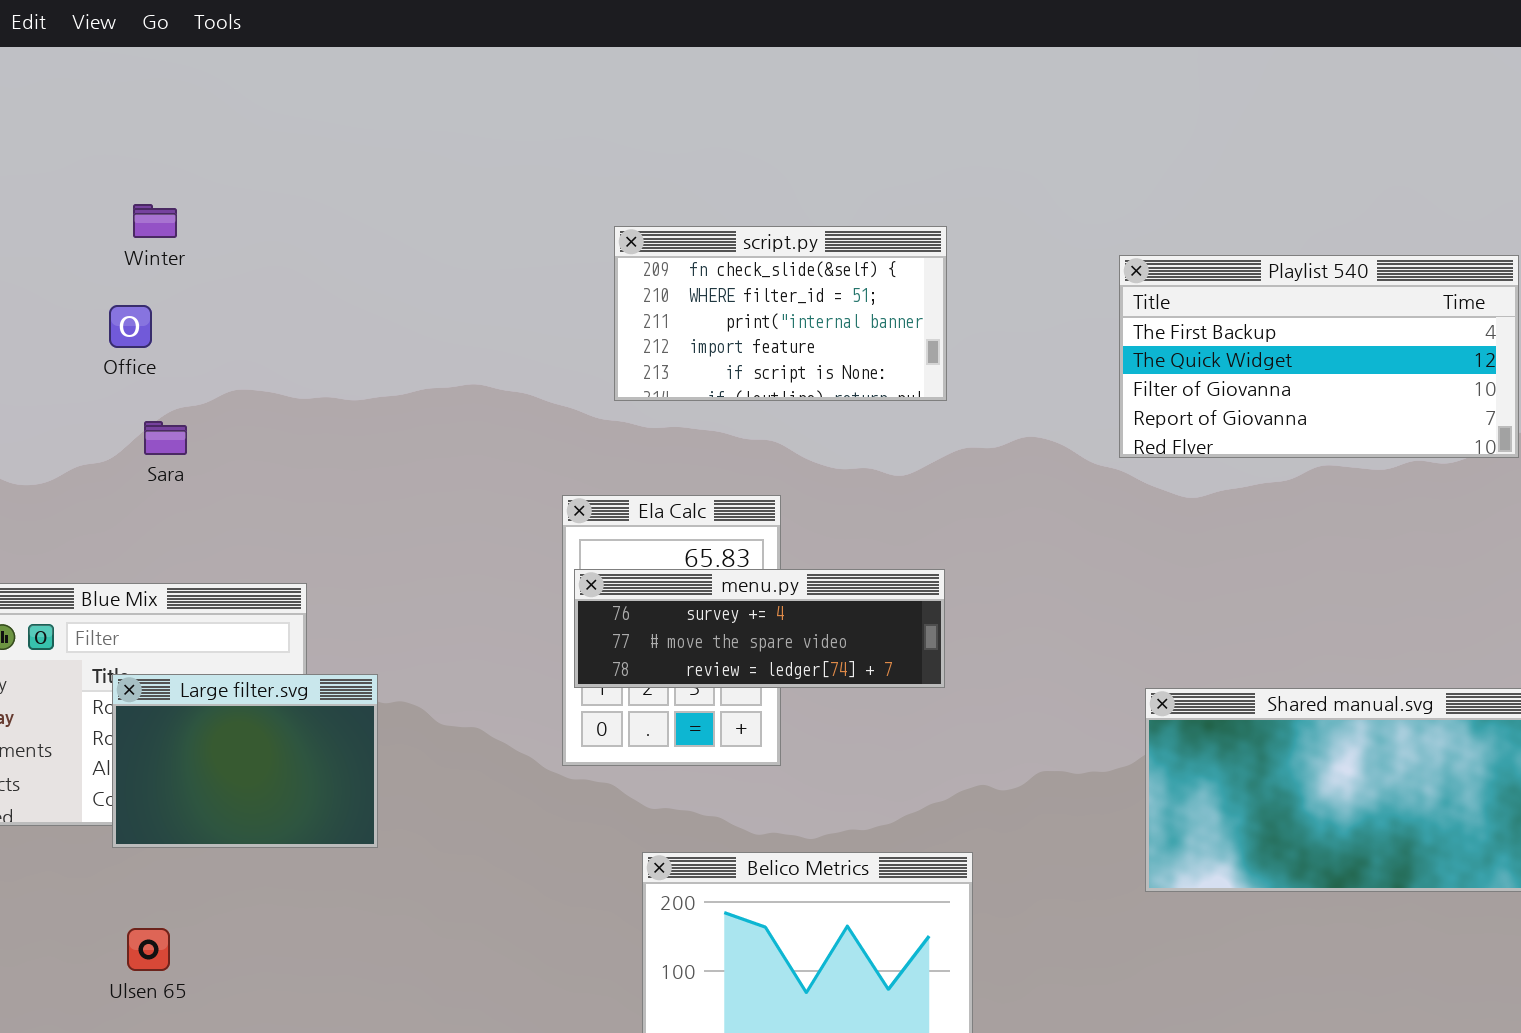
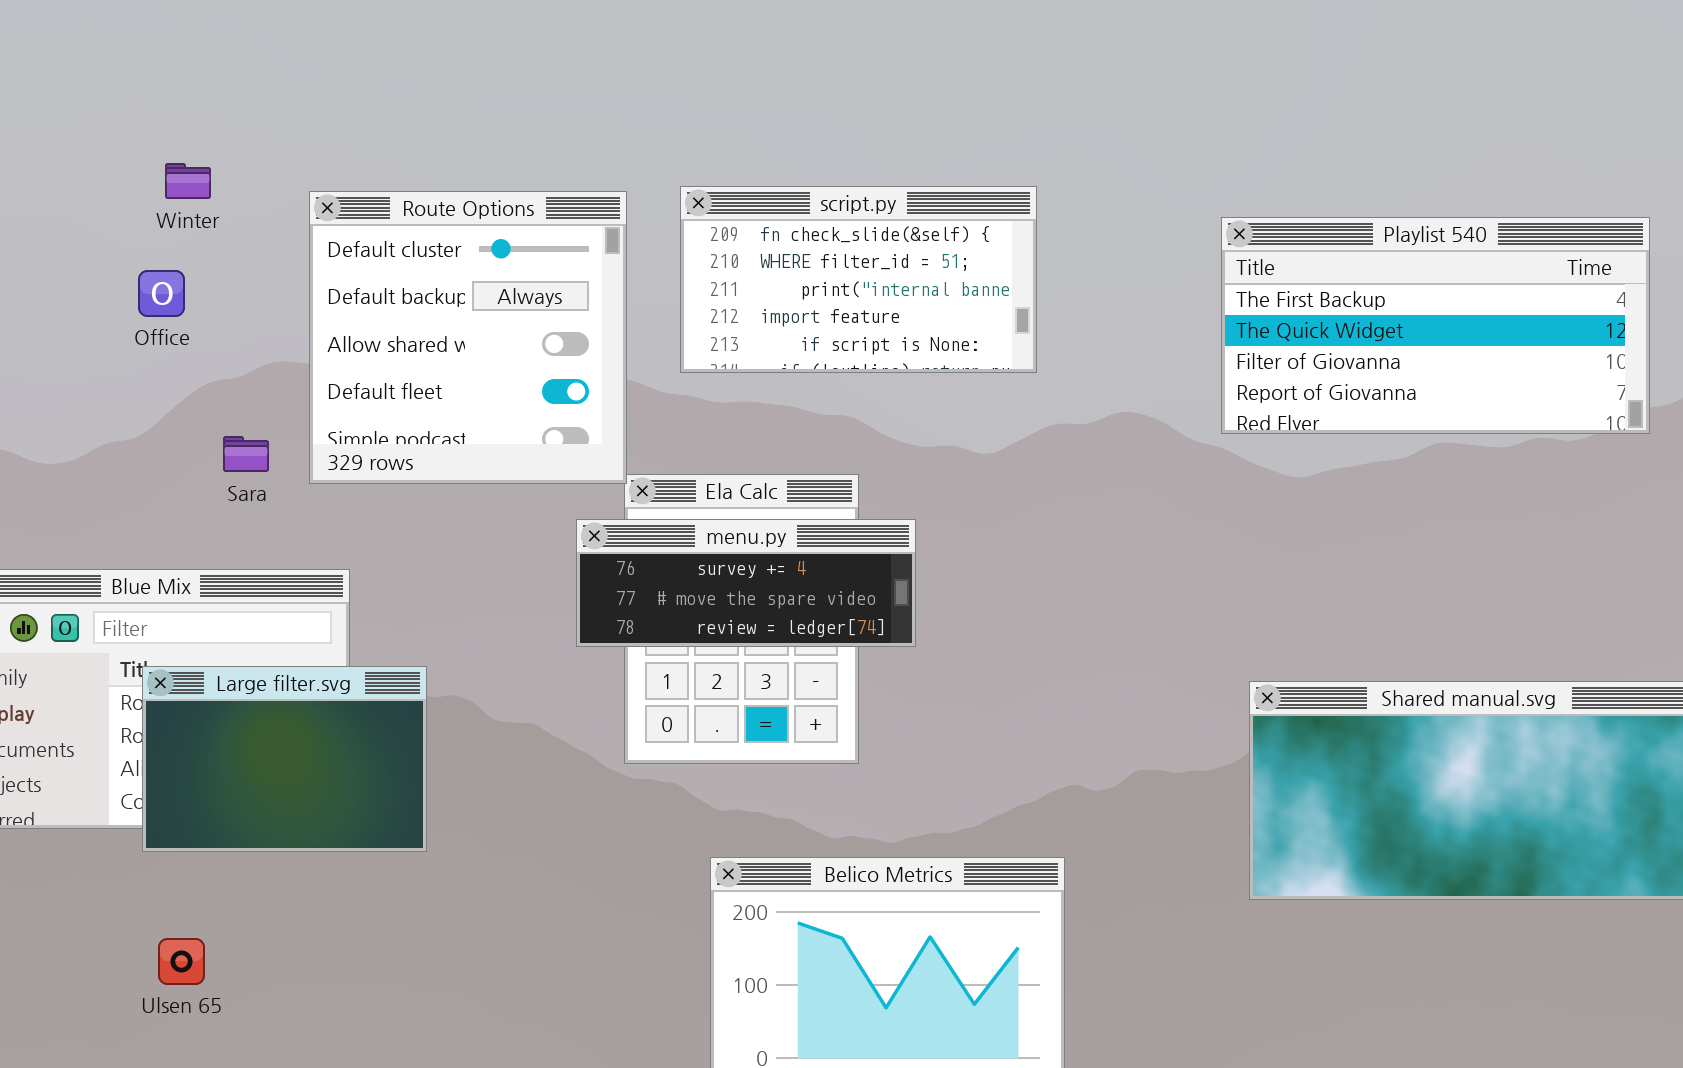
Route Options: none -> [309,191,627,484], opened
Sara: [144,421,187,455] -> [223,436,269,472], moved
menu.py: [574,569,945,688] -> [576,519,916,647], moved, resized

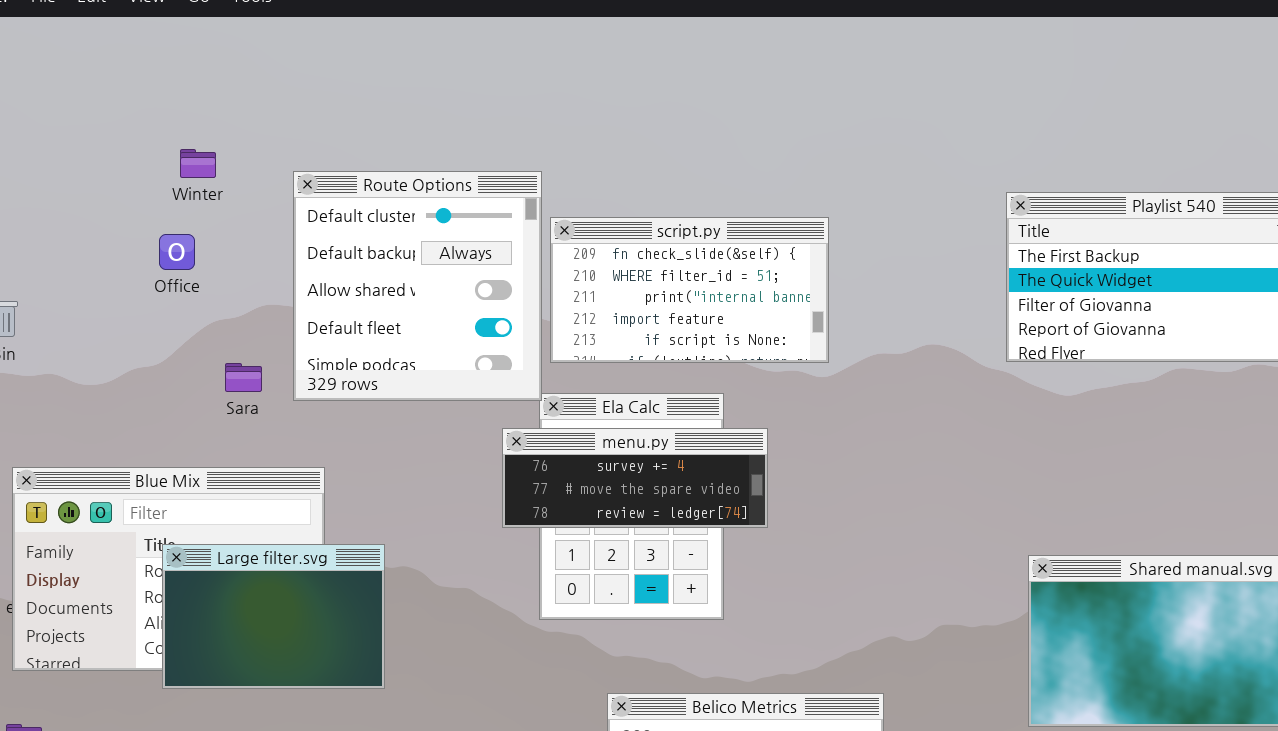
script.py: [680,186,1037,373] -> [550,217,829,363], moved

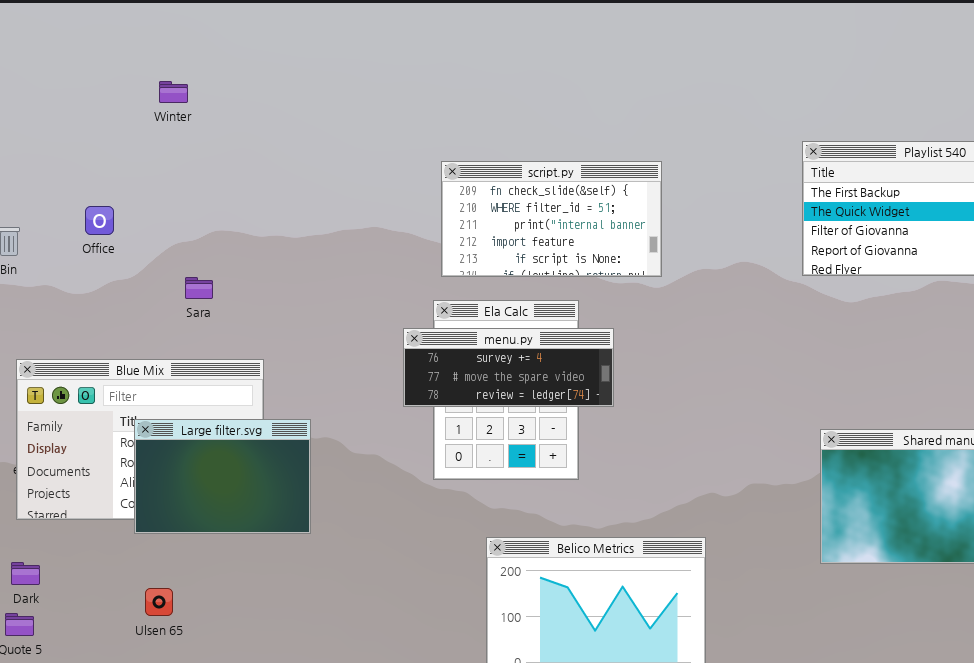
Winter: [180,149,216,178] -> [159,81,188,103], moved
Route Options: [293,171,542,401] -> none, closed
Office: [159,234,195,270] -> [85,206,114,235], moved

